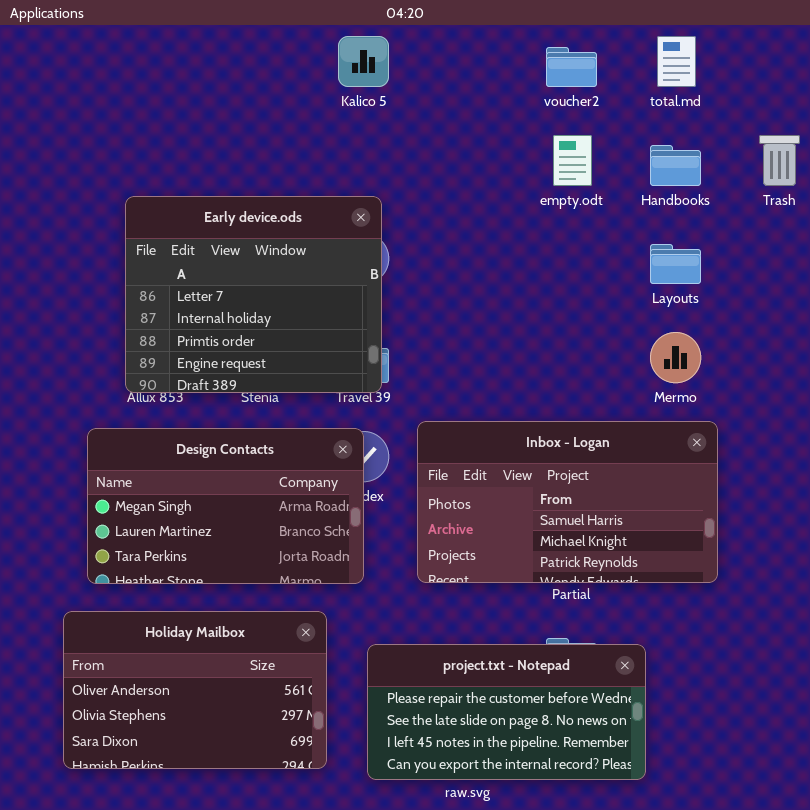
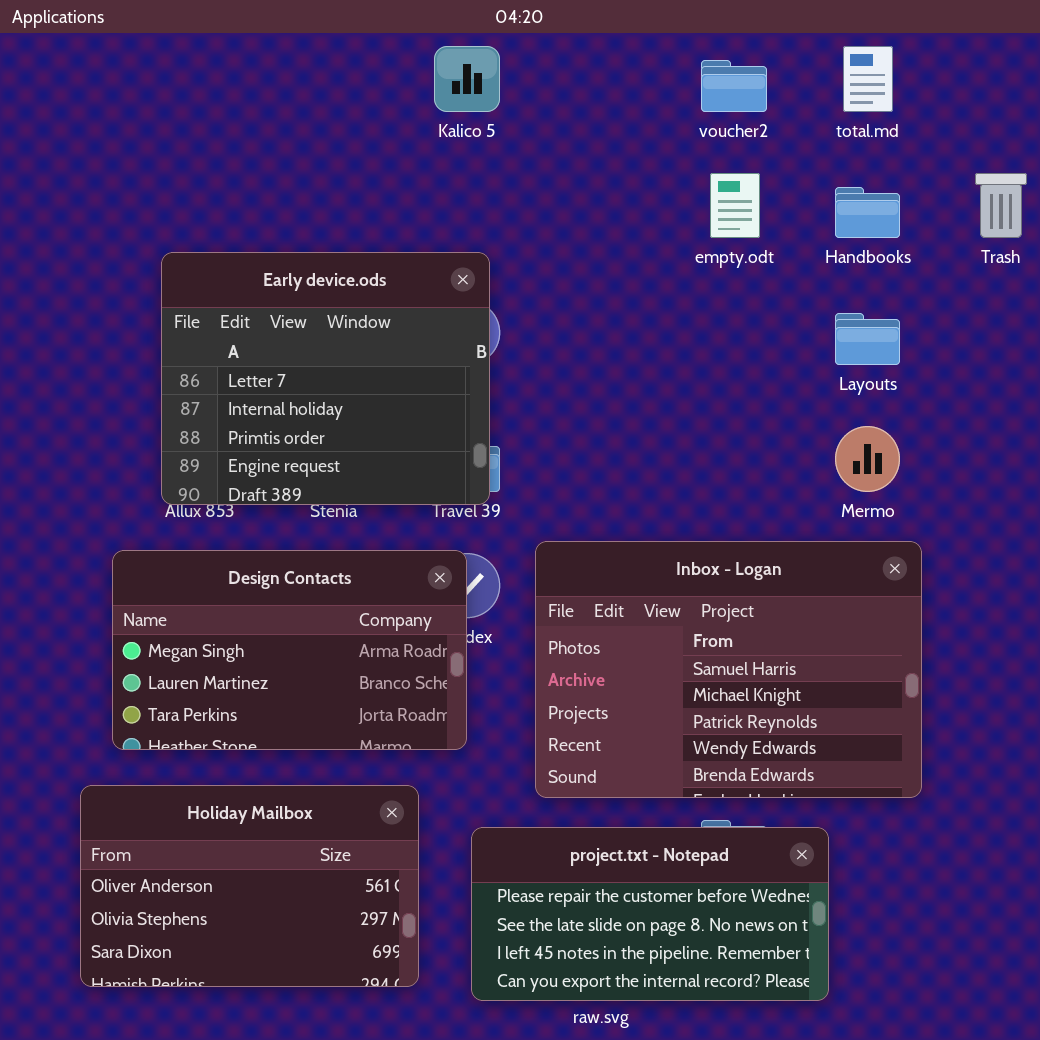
Inbox - Logan: [417,421,718,583] -> [535,541,922,798], resized

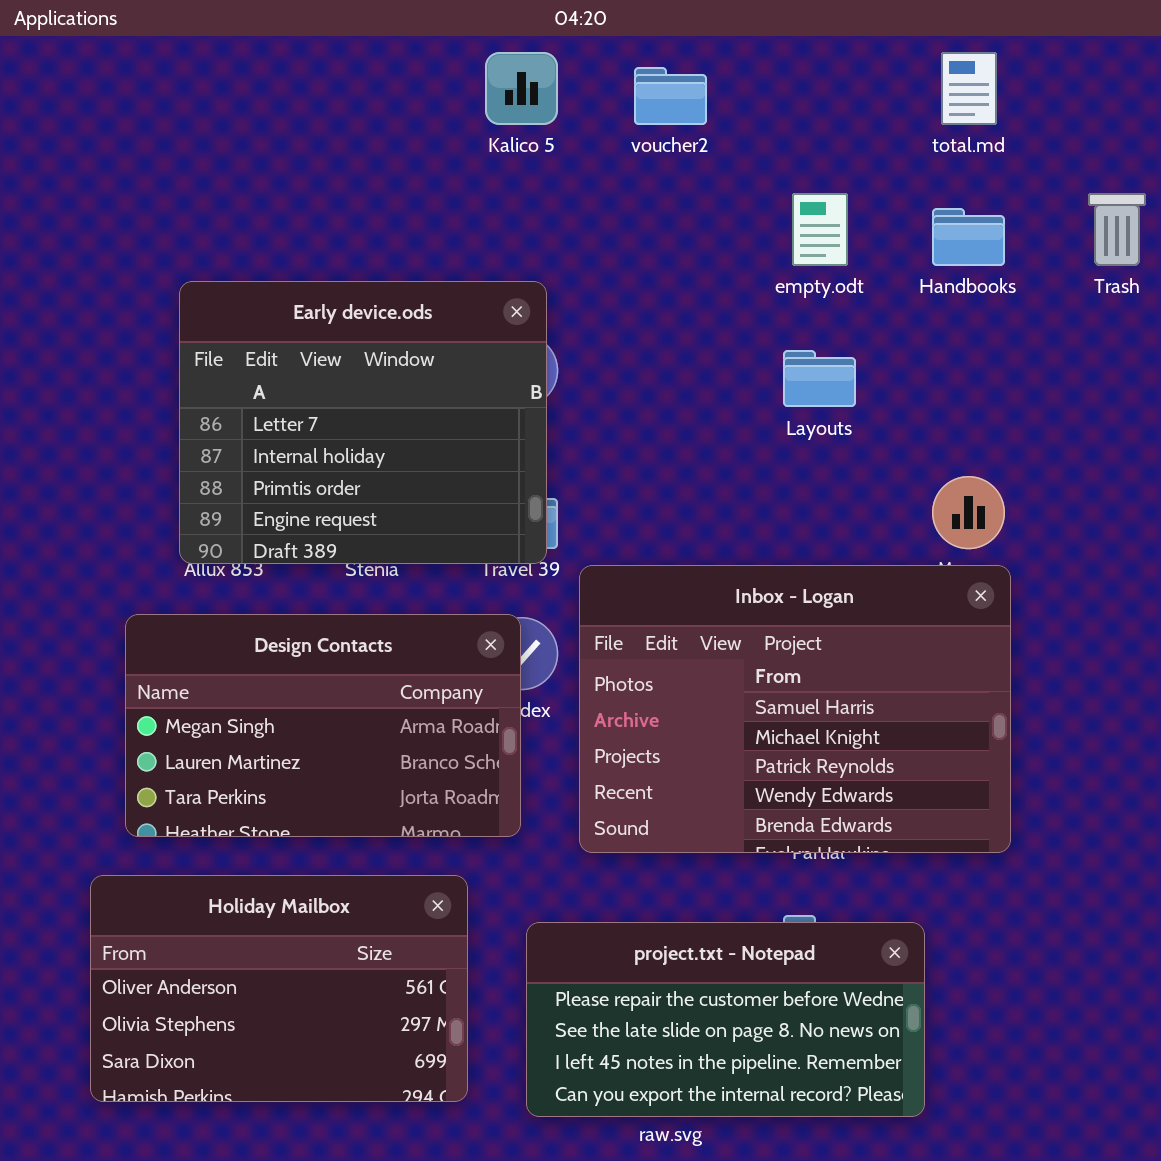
voucher2: [701,60,767,112] -> [634,67,707,125], moved
Layouts: [835,313,900,365] -> [783,350,856,407], moved
Inbox - Logan: [535,541,922,798] -> [579,565,1011,853], moved

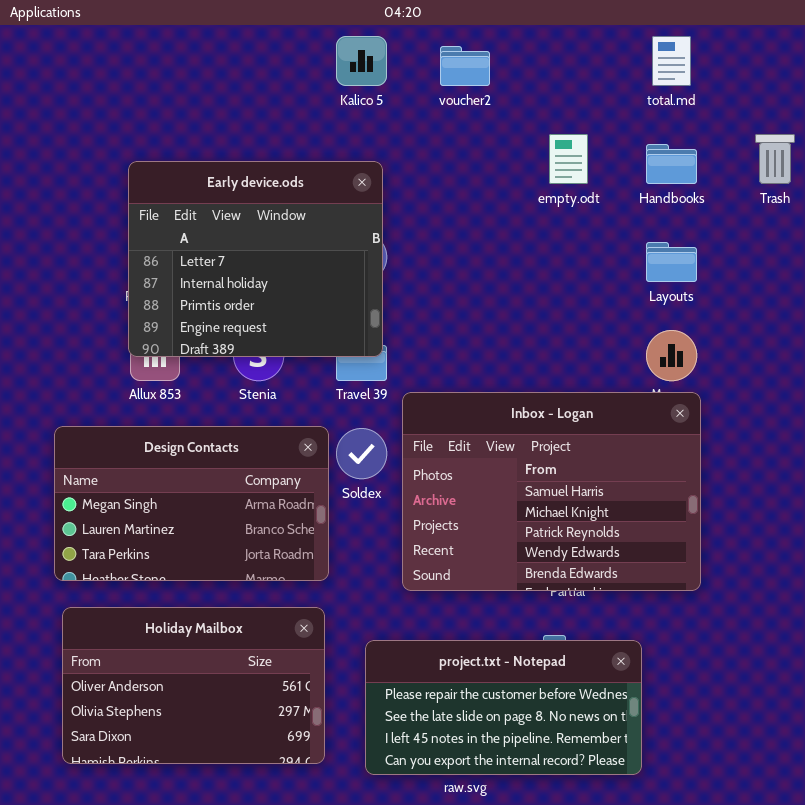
Early device.ods: [179,281,547,564] -> [128,161,383,357], moved
Layouts: [783,350,856,407] -> [646,242,697,282], moved
Design Contacts: [125,614,521,837] -> [54,426,329,581], moved

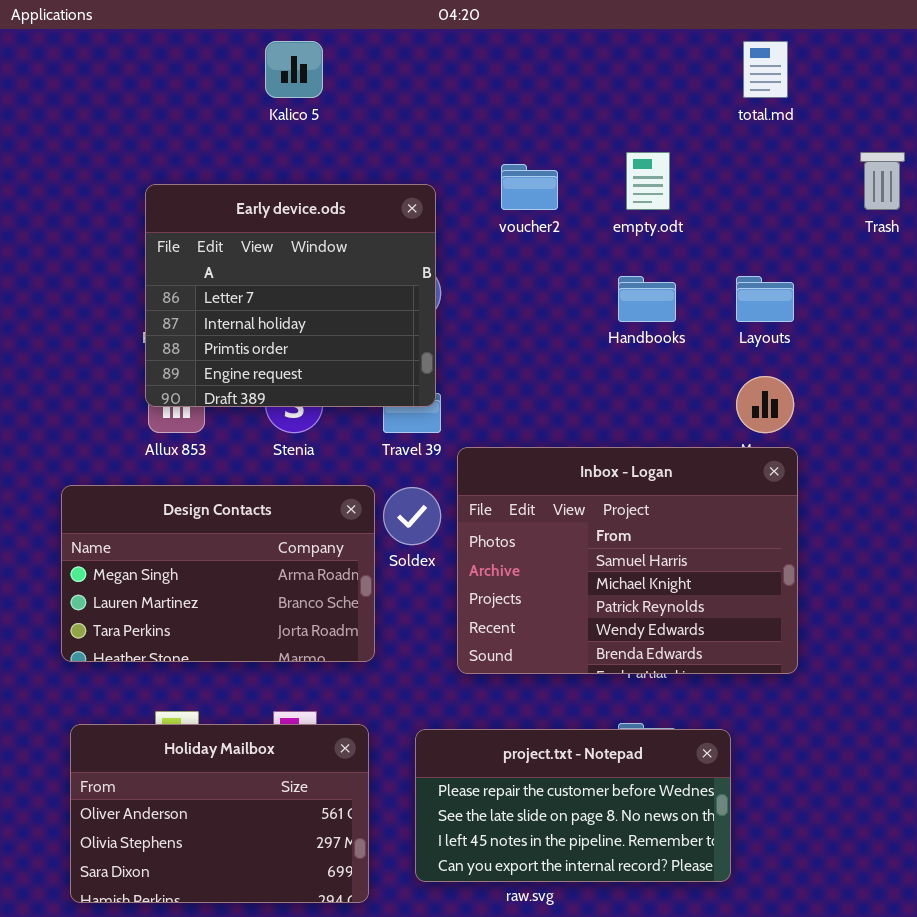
Kalico 5: [336,36,387,86] -> [265,41,323,98], moved
voucher2: [440,46,490,86] -> [501,164,558,210], moved
Handbooks: [646,144,697,184] -> [618,276,676,322], moved
Holiday Mailbox: [62,607,325,764] -> [70,724,369,903], moved

